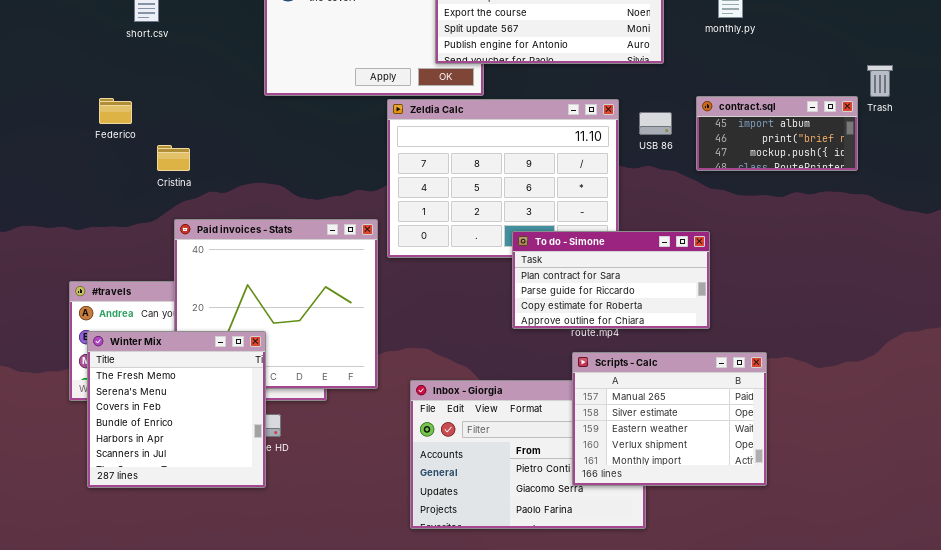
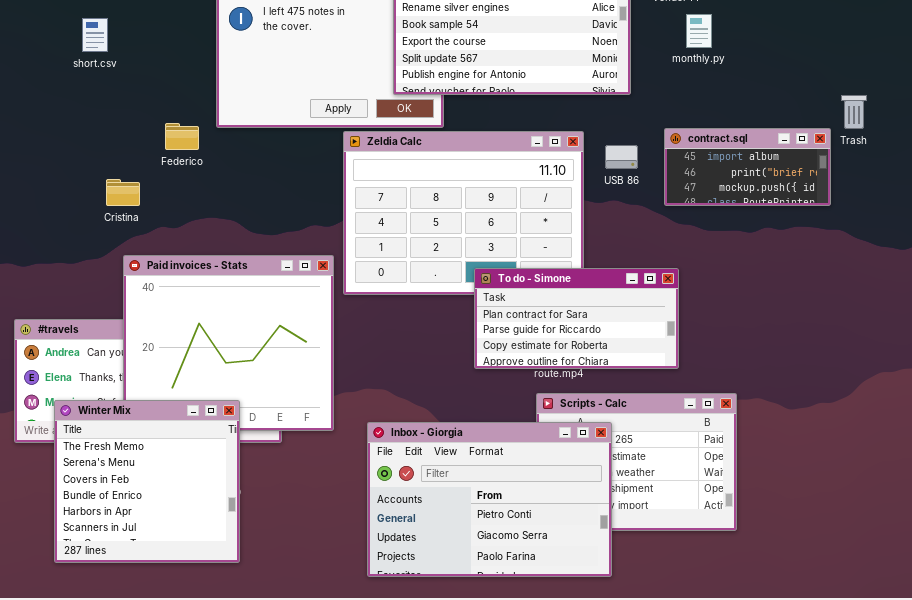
Federico: [99,98,132,124] -> [165,123,199,150], moved
Winter Mix: [87,331,266,488] -> [54,400,240,563], moved
Inbox - Giorgia: [410,380,646,529] -> [367,422,612,577], raised

